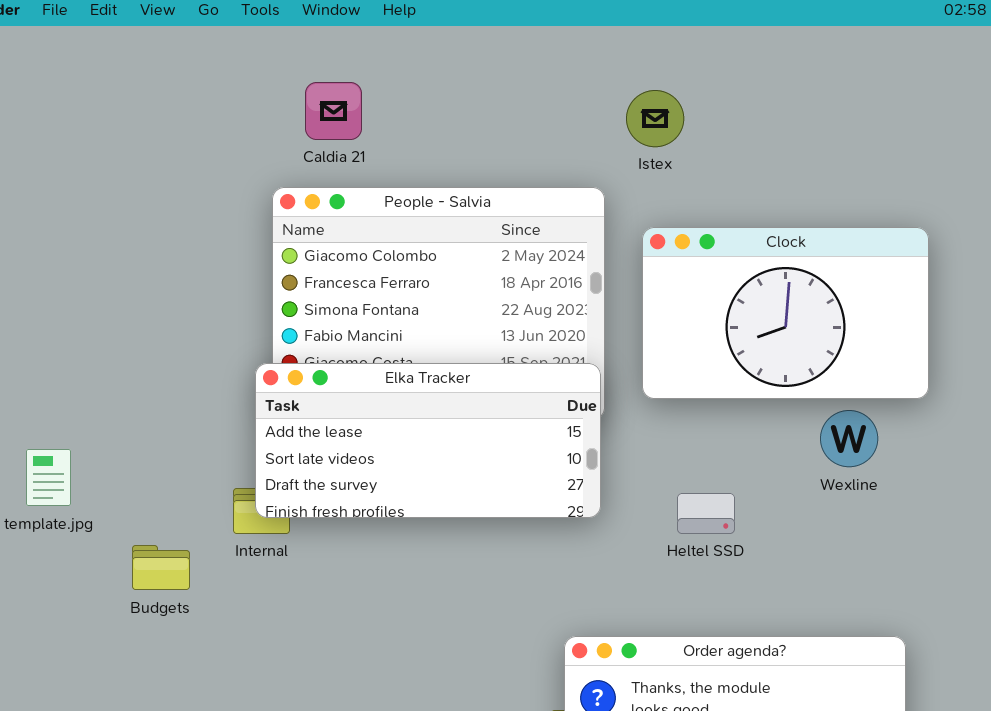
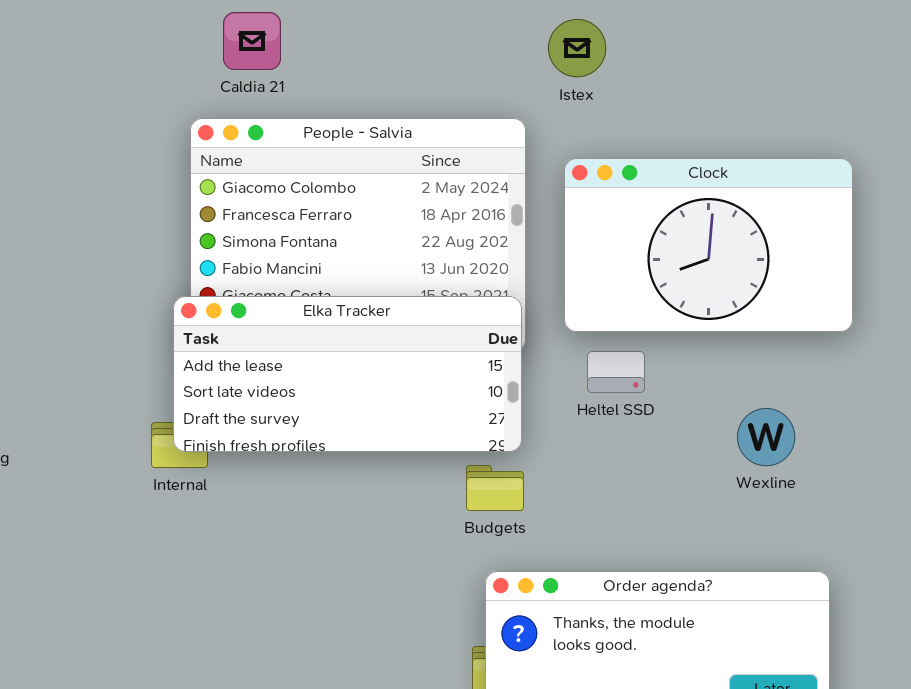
Wexline: [820,410,878,467] -> [737,408,795,466], moved
Heltel SSD: [677,493,735,534] -> [587,351,645,393], moved
Budgets: [132,545,190,590] -> [466,465,524,511], moved

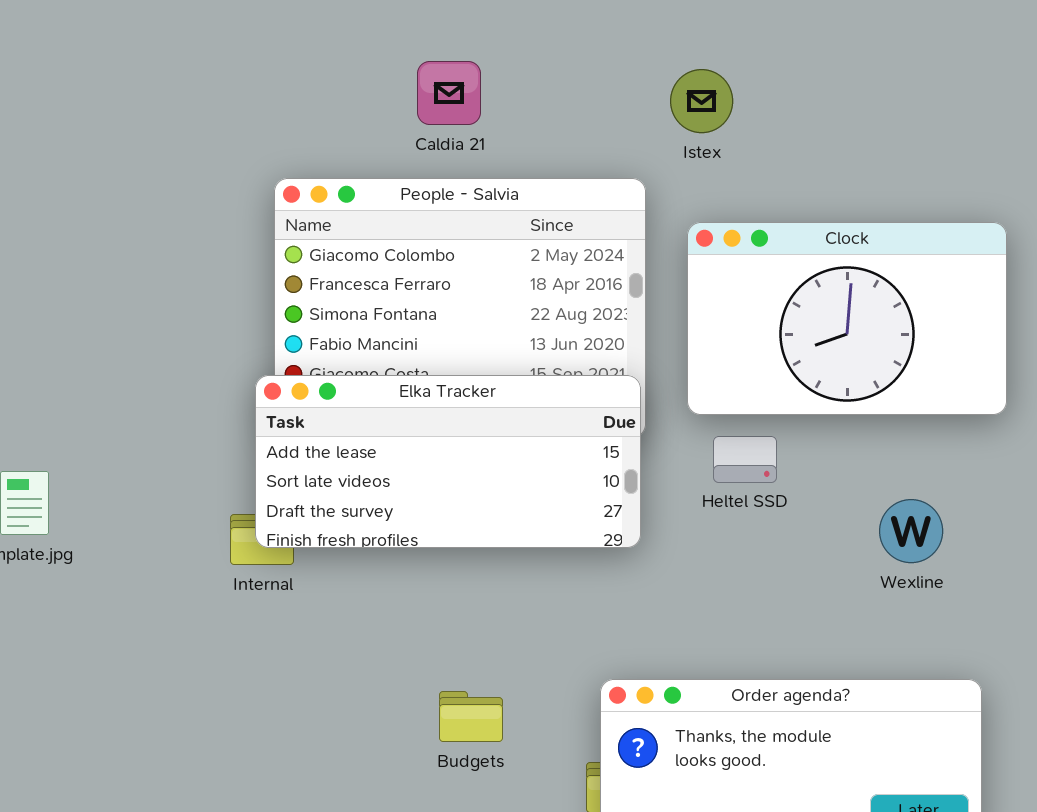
Caldia 21: [223,12,281,70] -> [417,61,481,125], moved
Budgets: [466,465,524,511] -> [439,691,503,742], moved

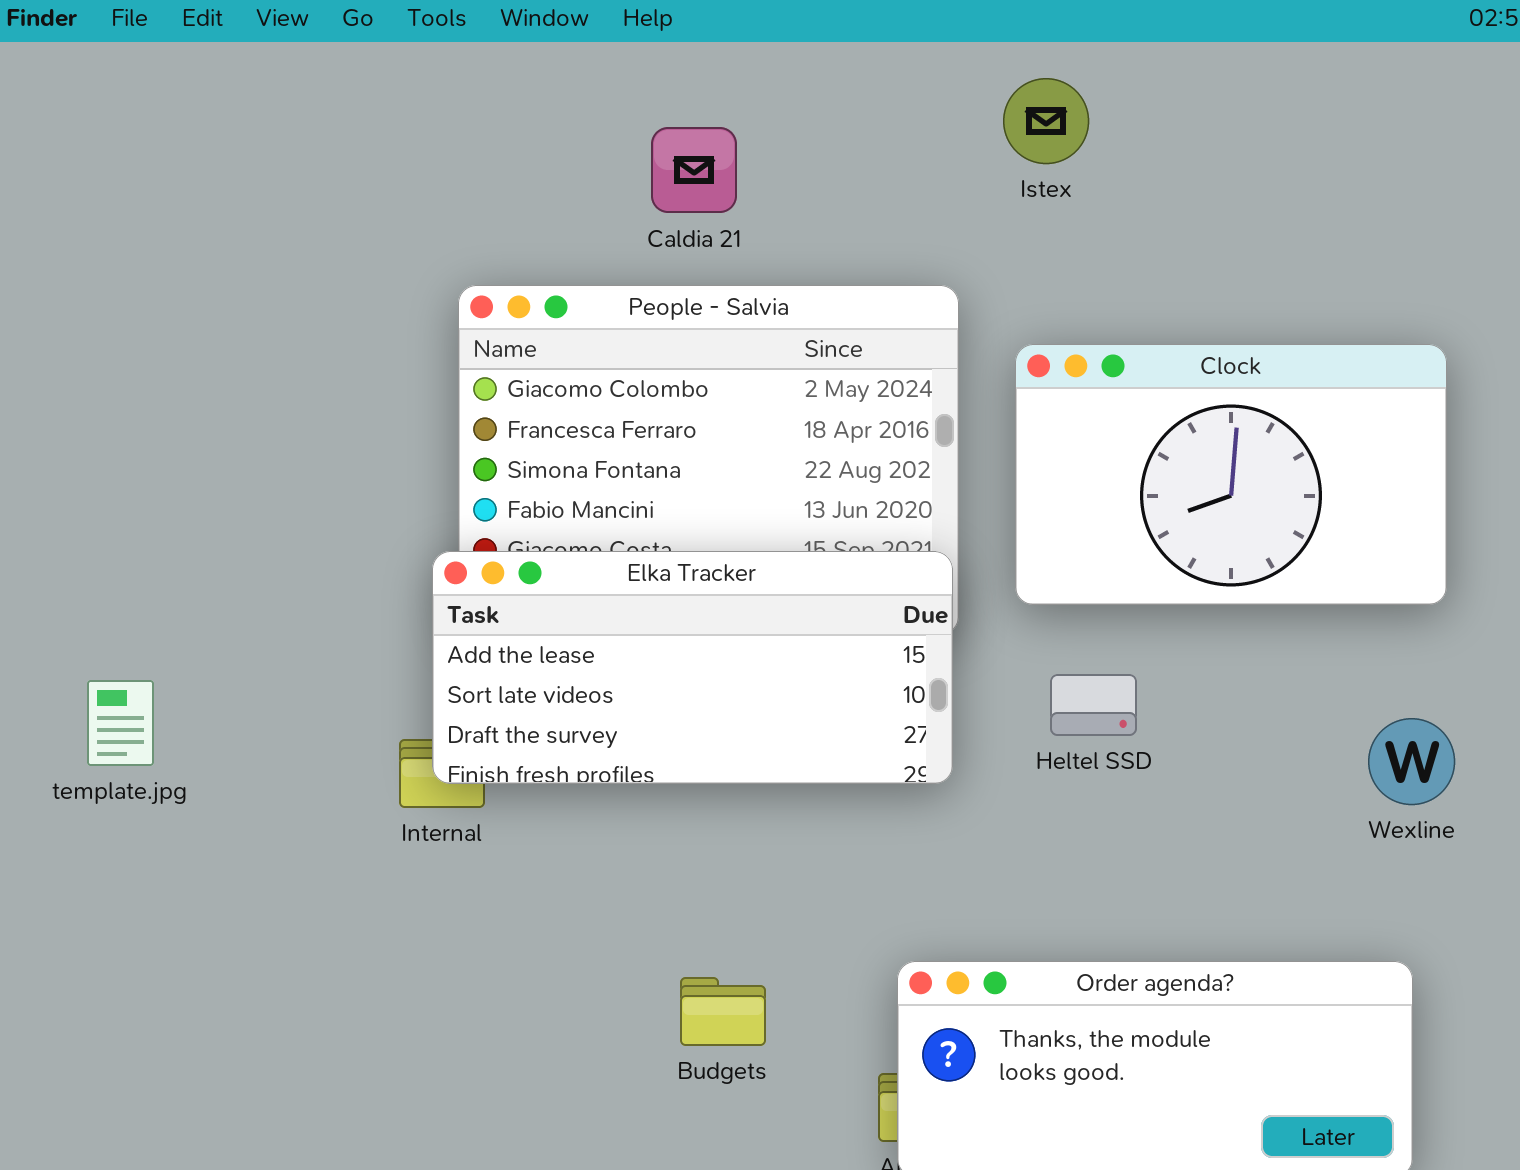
Istex: [670,69,733,133] -> [1003,78,1089,164], moved
Heltel SSD: [713,436,777,483] -> [1050,674,1137,736], moved
Wexline: [879,499,943,563] -> [1368,718,1455,805], moved

